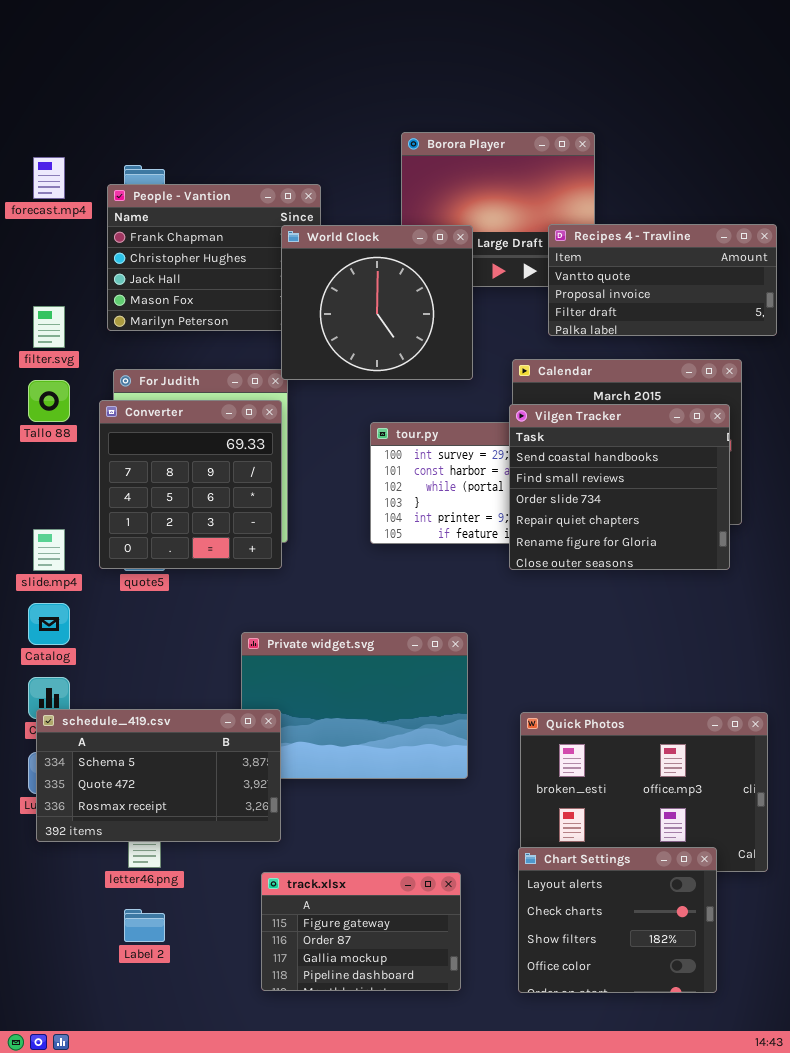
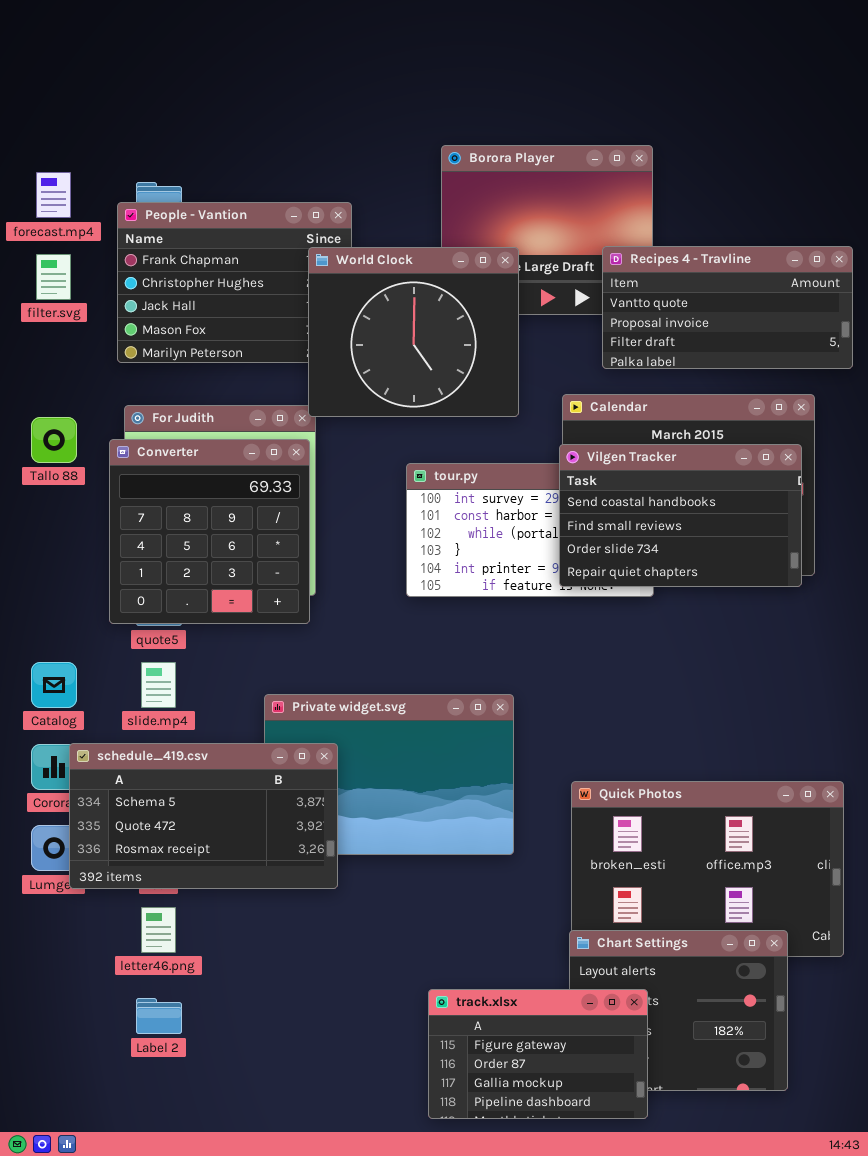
filter.svg: [33,306,65,348] -> [36,254,71,300], moved
Vilgen Tracker: [509,404,730,570] -> [559,444,802,587], resized
slide.mp4: [33,529,65,571] -> [141,662,176,708], moved
schedule_419.csv: [36,709,281,842] -> [69,743,338,889], moved
track.xlsx: [261,872,461,991] -> [428,989,648,1119], moved

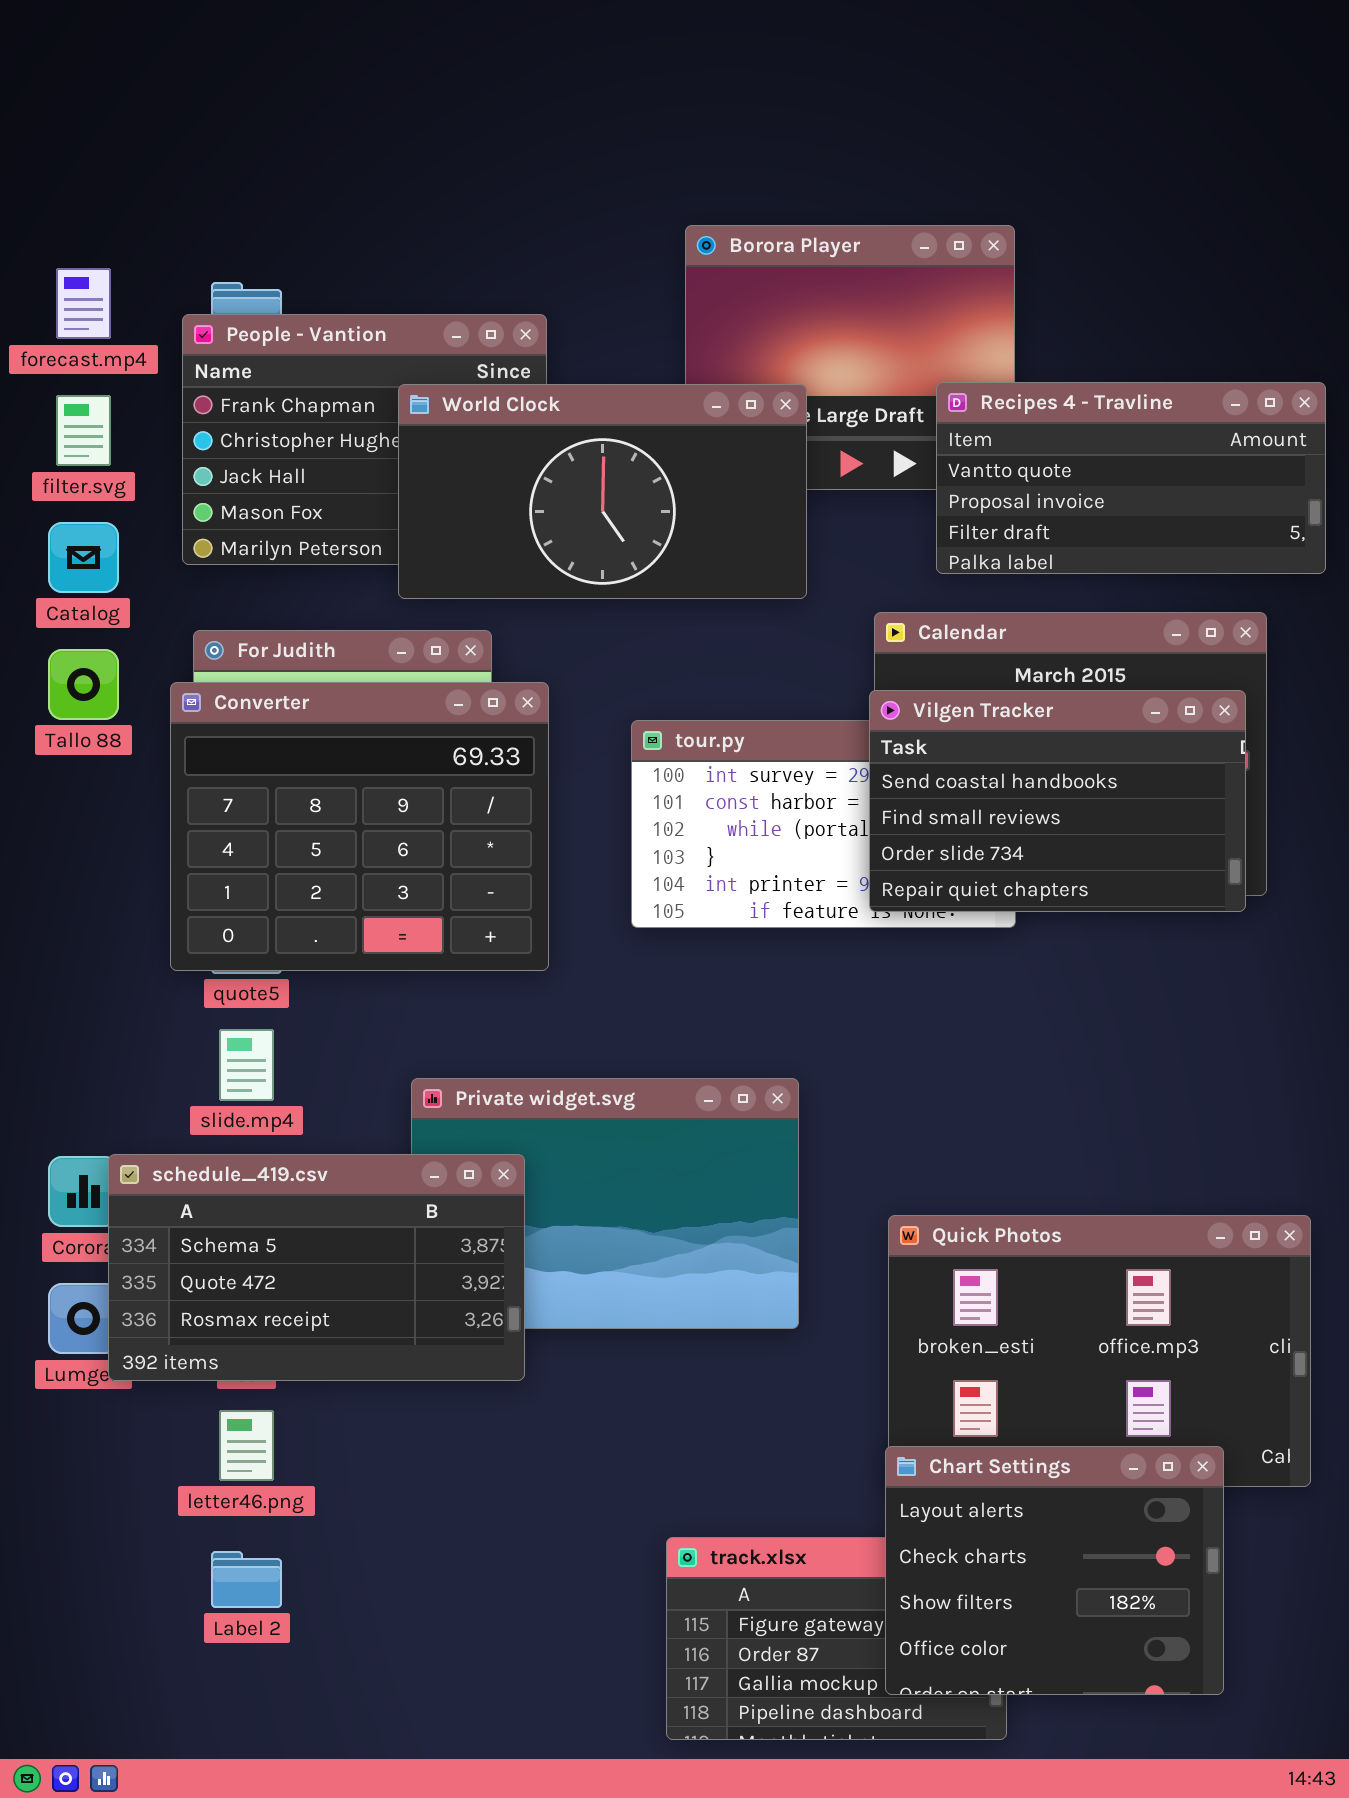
World Clock: [308,247,519,417] -> [398,384,807,599], resized
Converter: [109,439,310,624] -> [170,682,549,971], resized
Catalog: [31,662,77,708] -> [48,522,119,593], moved
Chart Settings: [569,930,788,1091] -> [885,1446,1224,1695], raised

